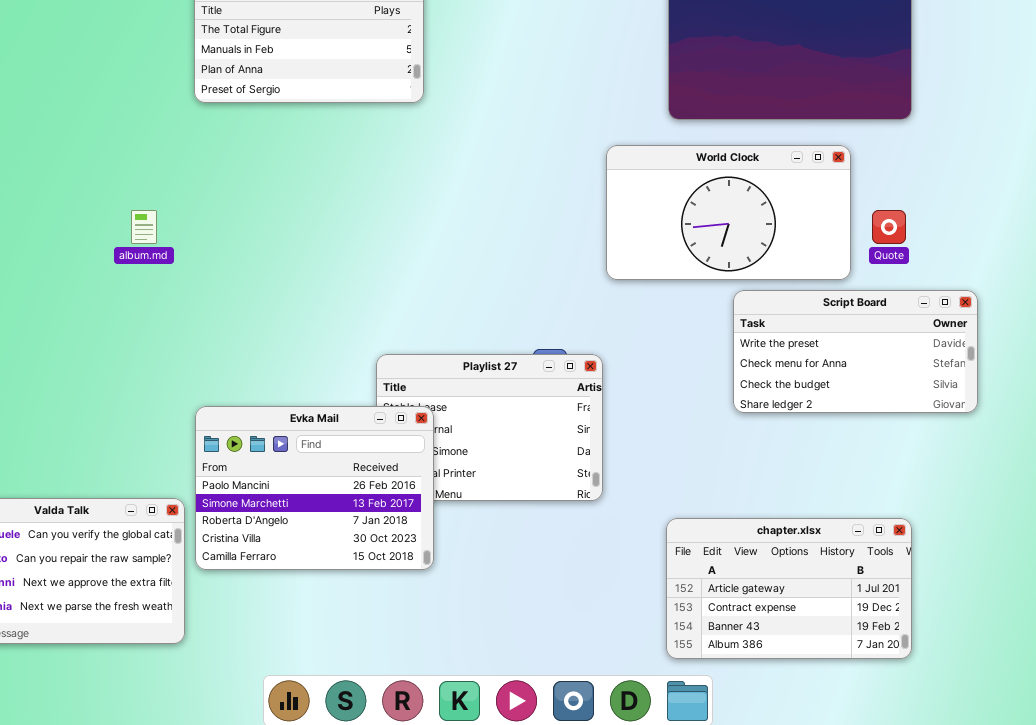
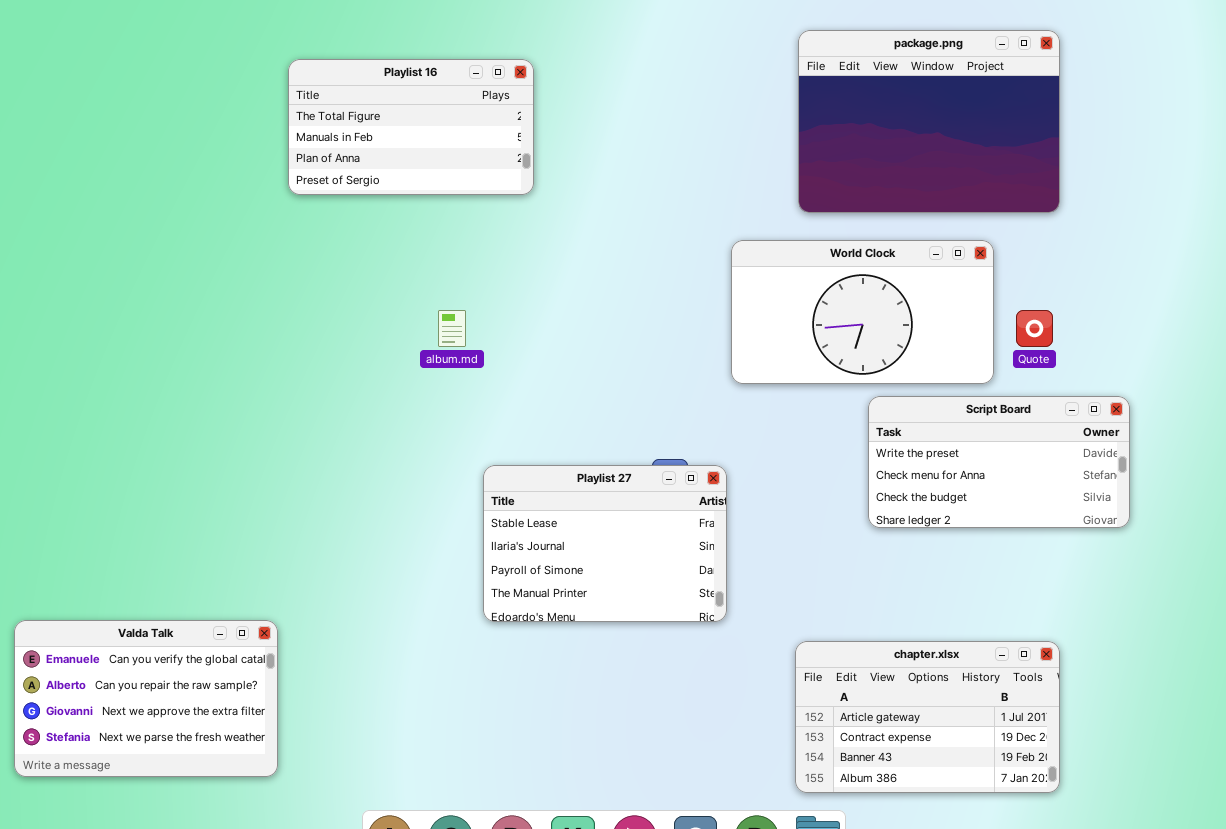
album.md: [131,210,157,244] -> [438,310,466,347], moved
Evka Mail: [195,406,434,570] -> none, closed

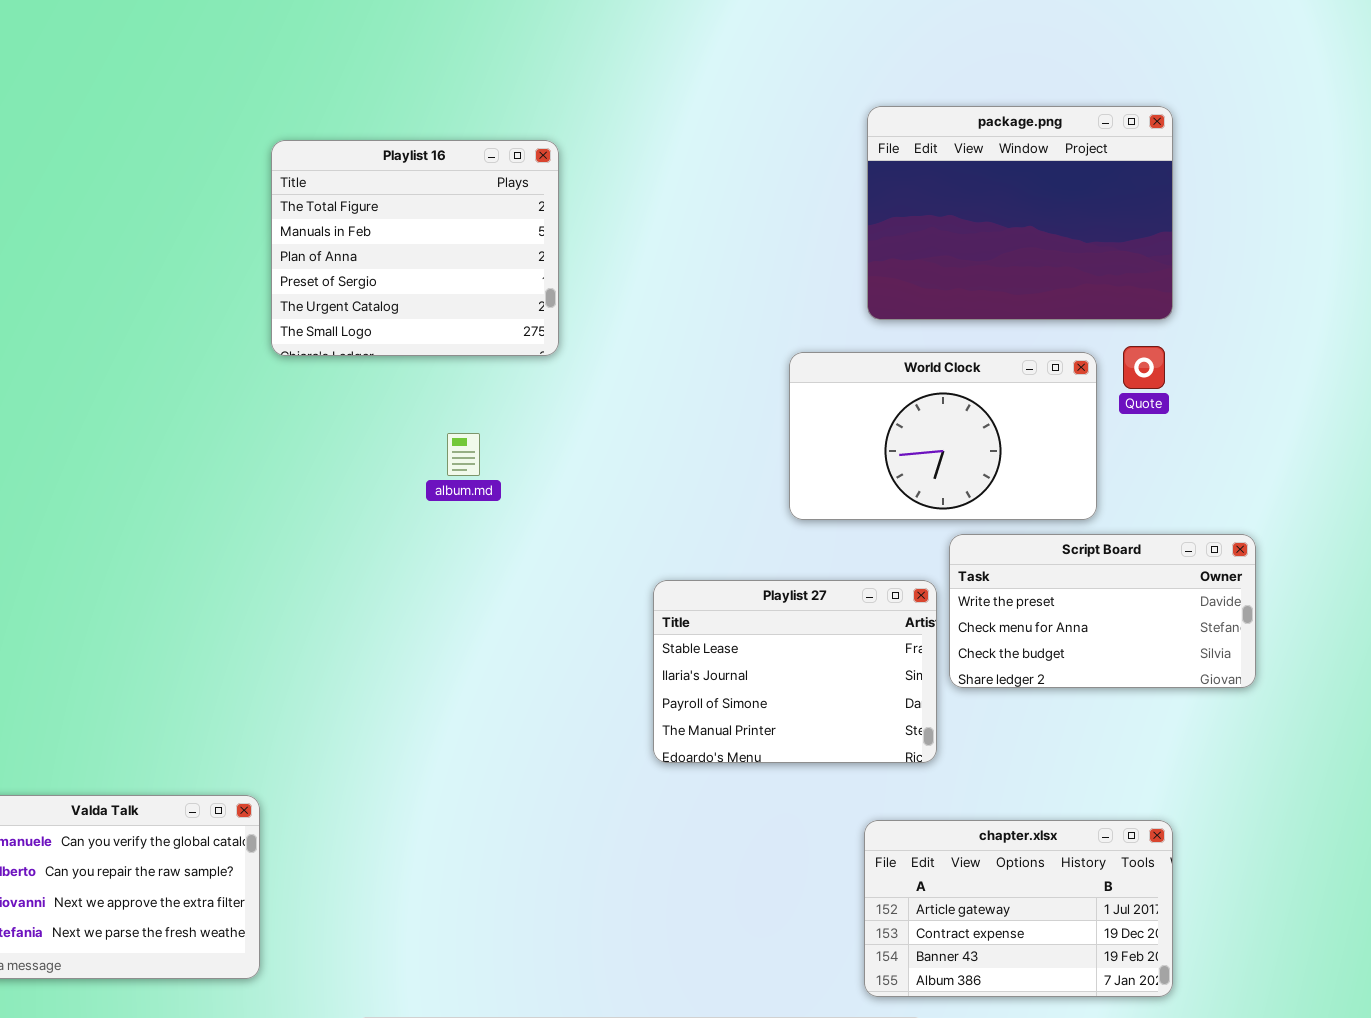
Playlist 16: [288,59,534,195] -> [271,140,559,356], resized
Quote: [1016,310,1053,347] -> [1123,346,1165,389], moved
Playlist 27: [483,465,727,622] -> [653,580,937,763], moved

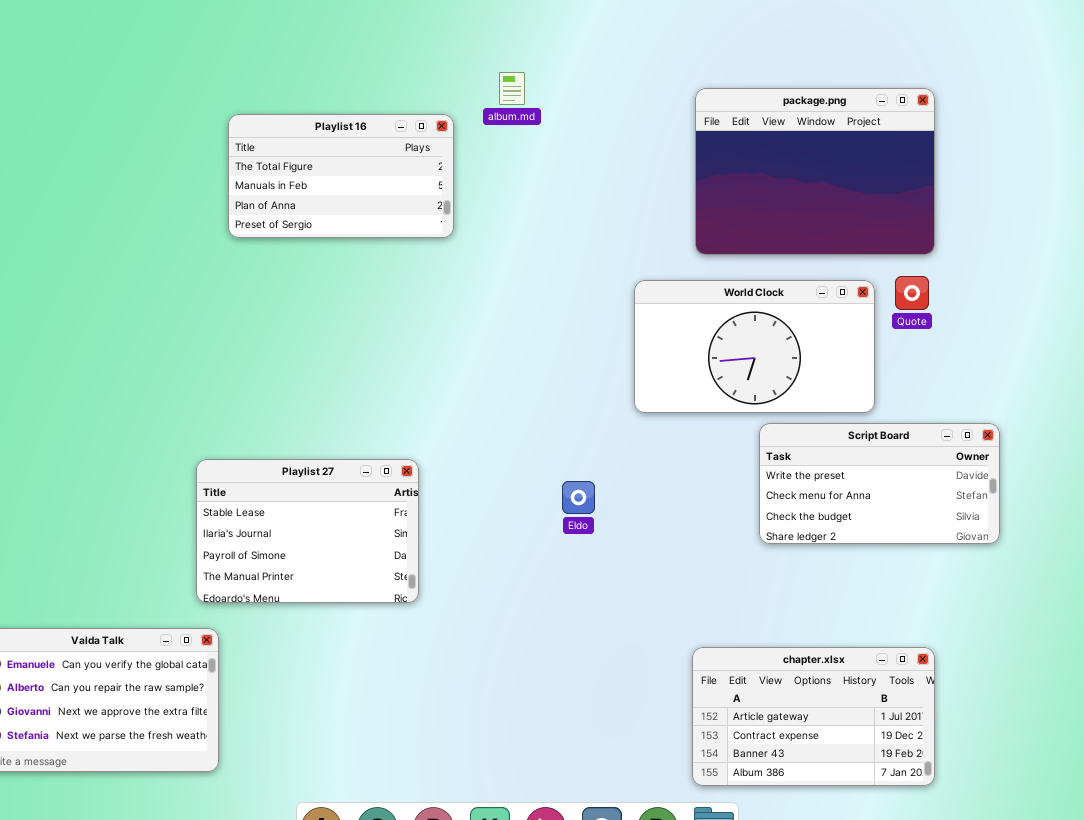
Playlist 16: [271,140,559,356] -> [228,114,454,238], resized
album.md: [447,433,480,476] -> [499,72,525,105], moved
Playlist 27: [653,580,937,763] -> [196,459,419,603], moved

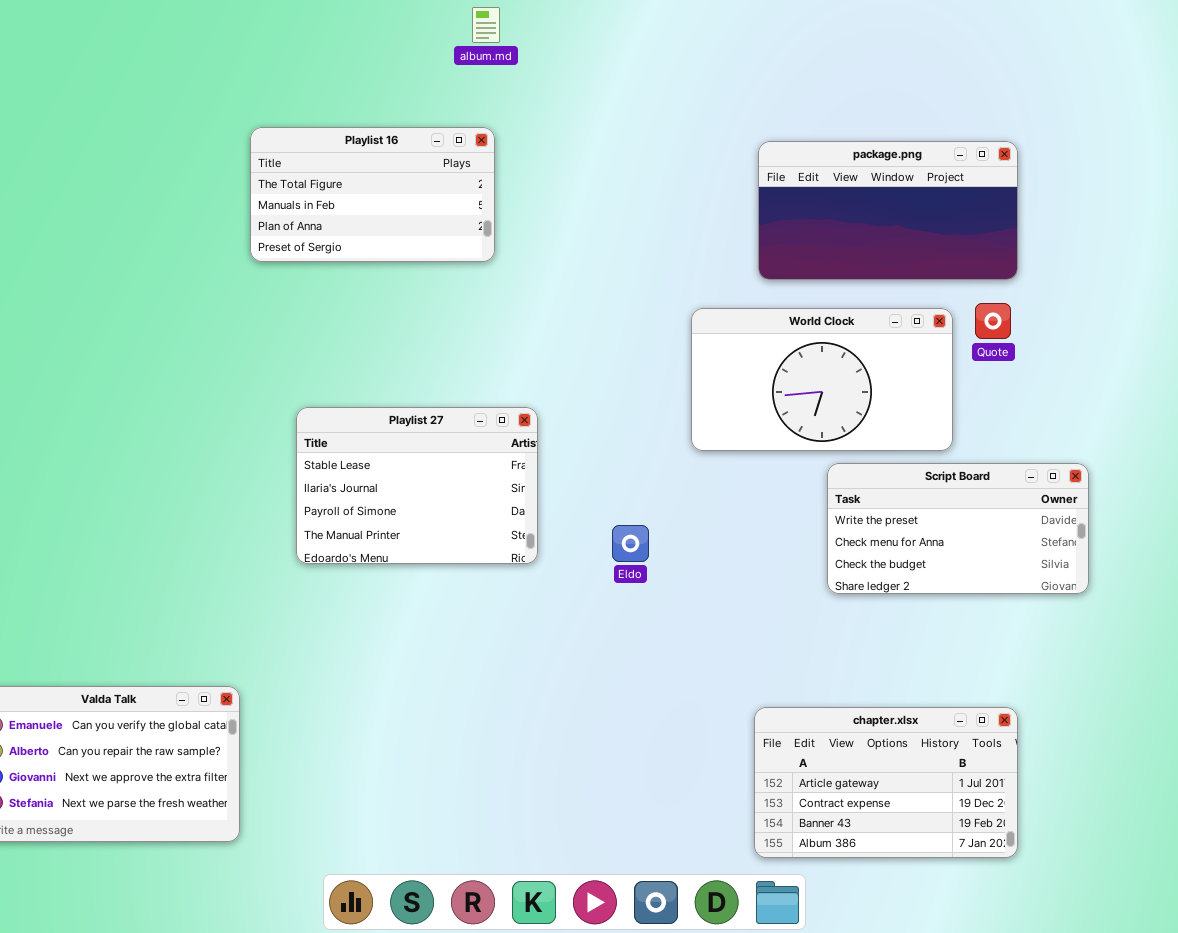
album.md: [499,72,525,105] -> [472,7,500,43], moved
package.png: [695,88,935,255] -> [758,141,1018,280], resized
Playlist 27: [196,459,419,603] -> [296,407,538,564], moved

